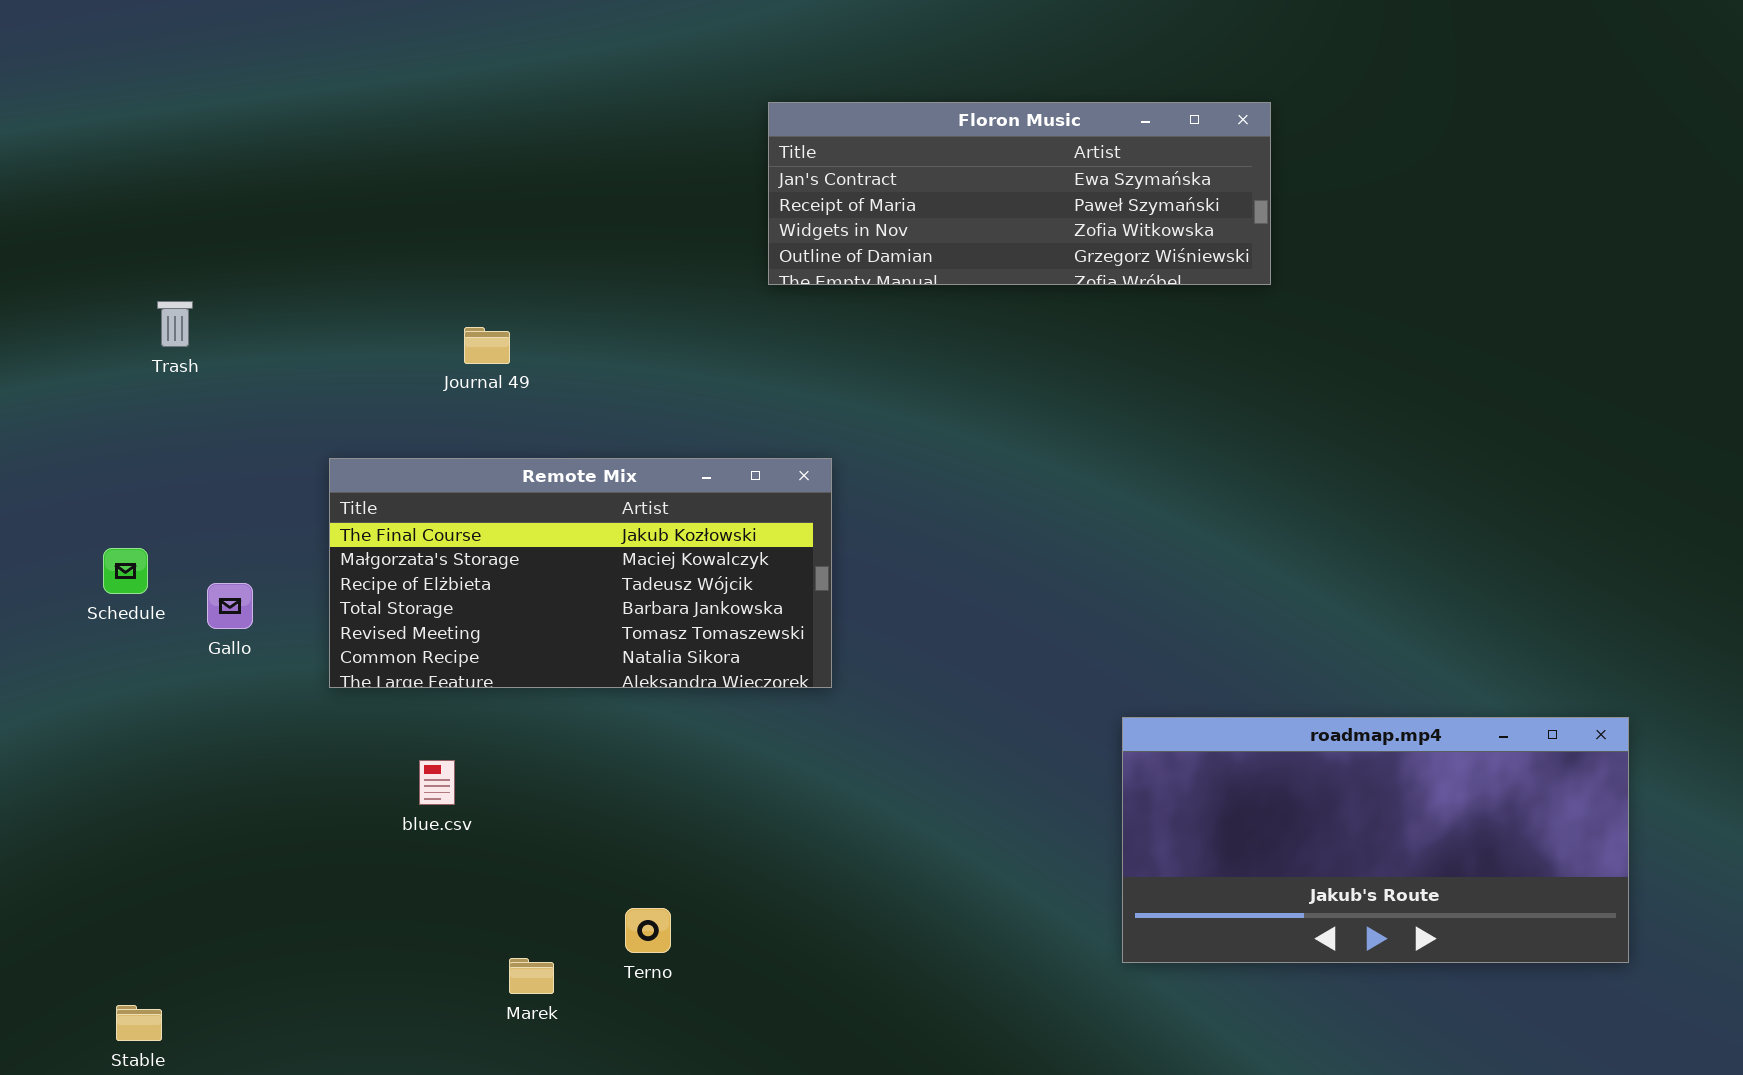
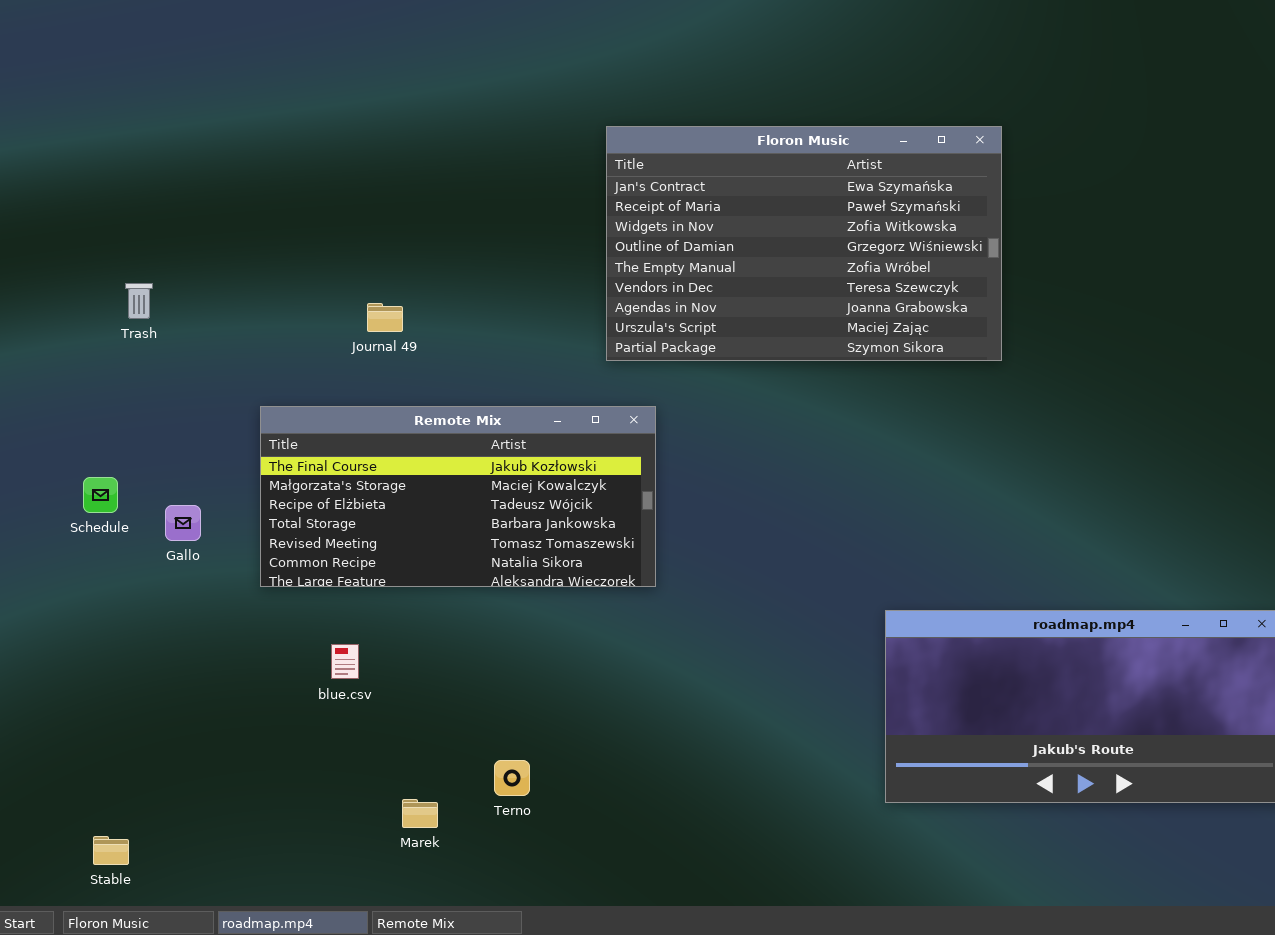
Floron Music: [768,102,1271,285] -> [606,126,1002,361], resized

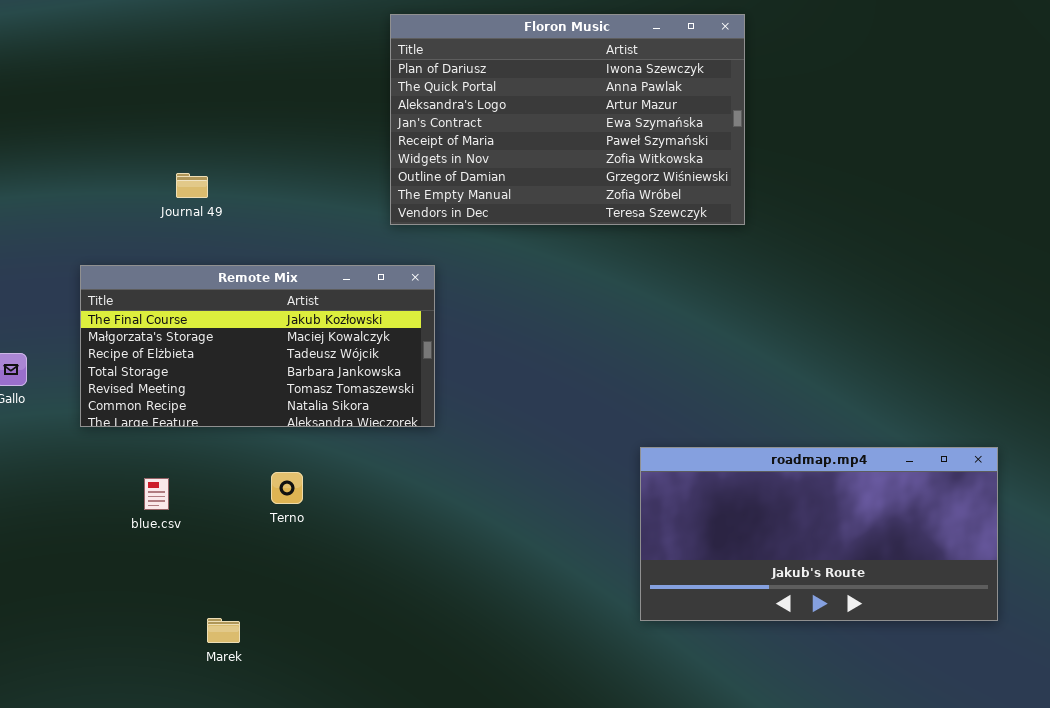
Floron Music: [606,126,1002,361] -> [390,14,745,225], scrolled up 3 rows
Terno: [494,760,530,796] -> [271,472,303,504], moved

